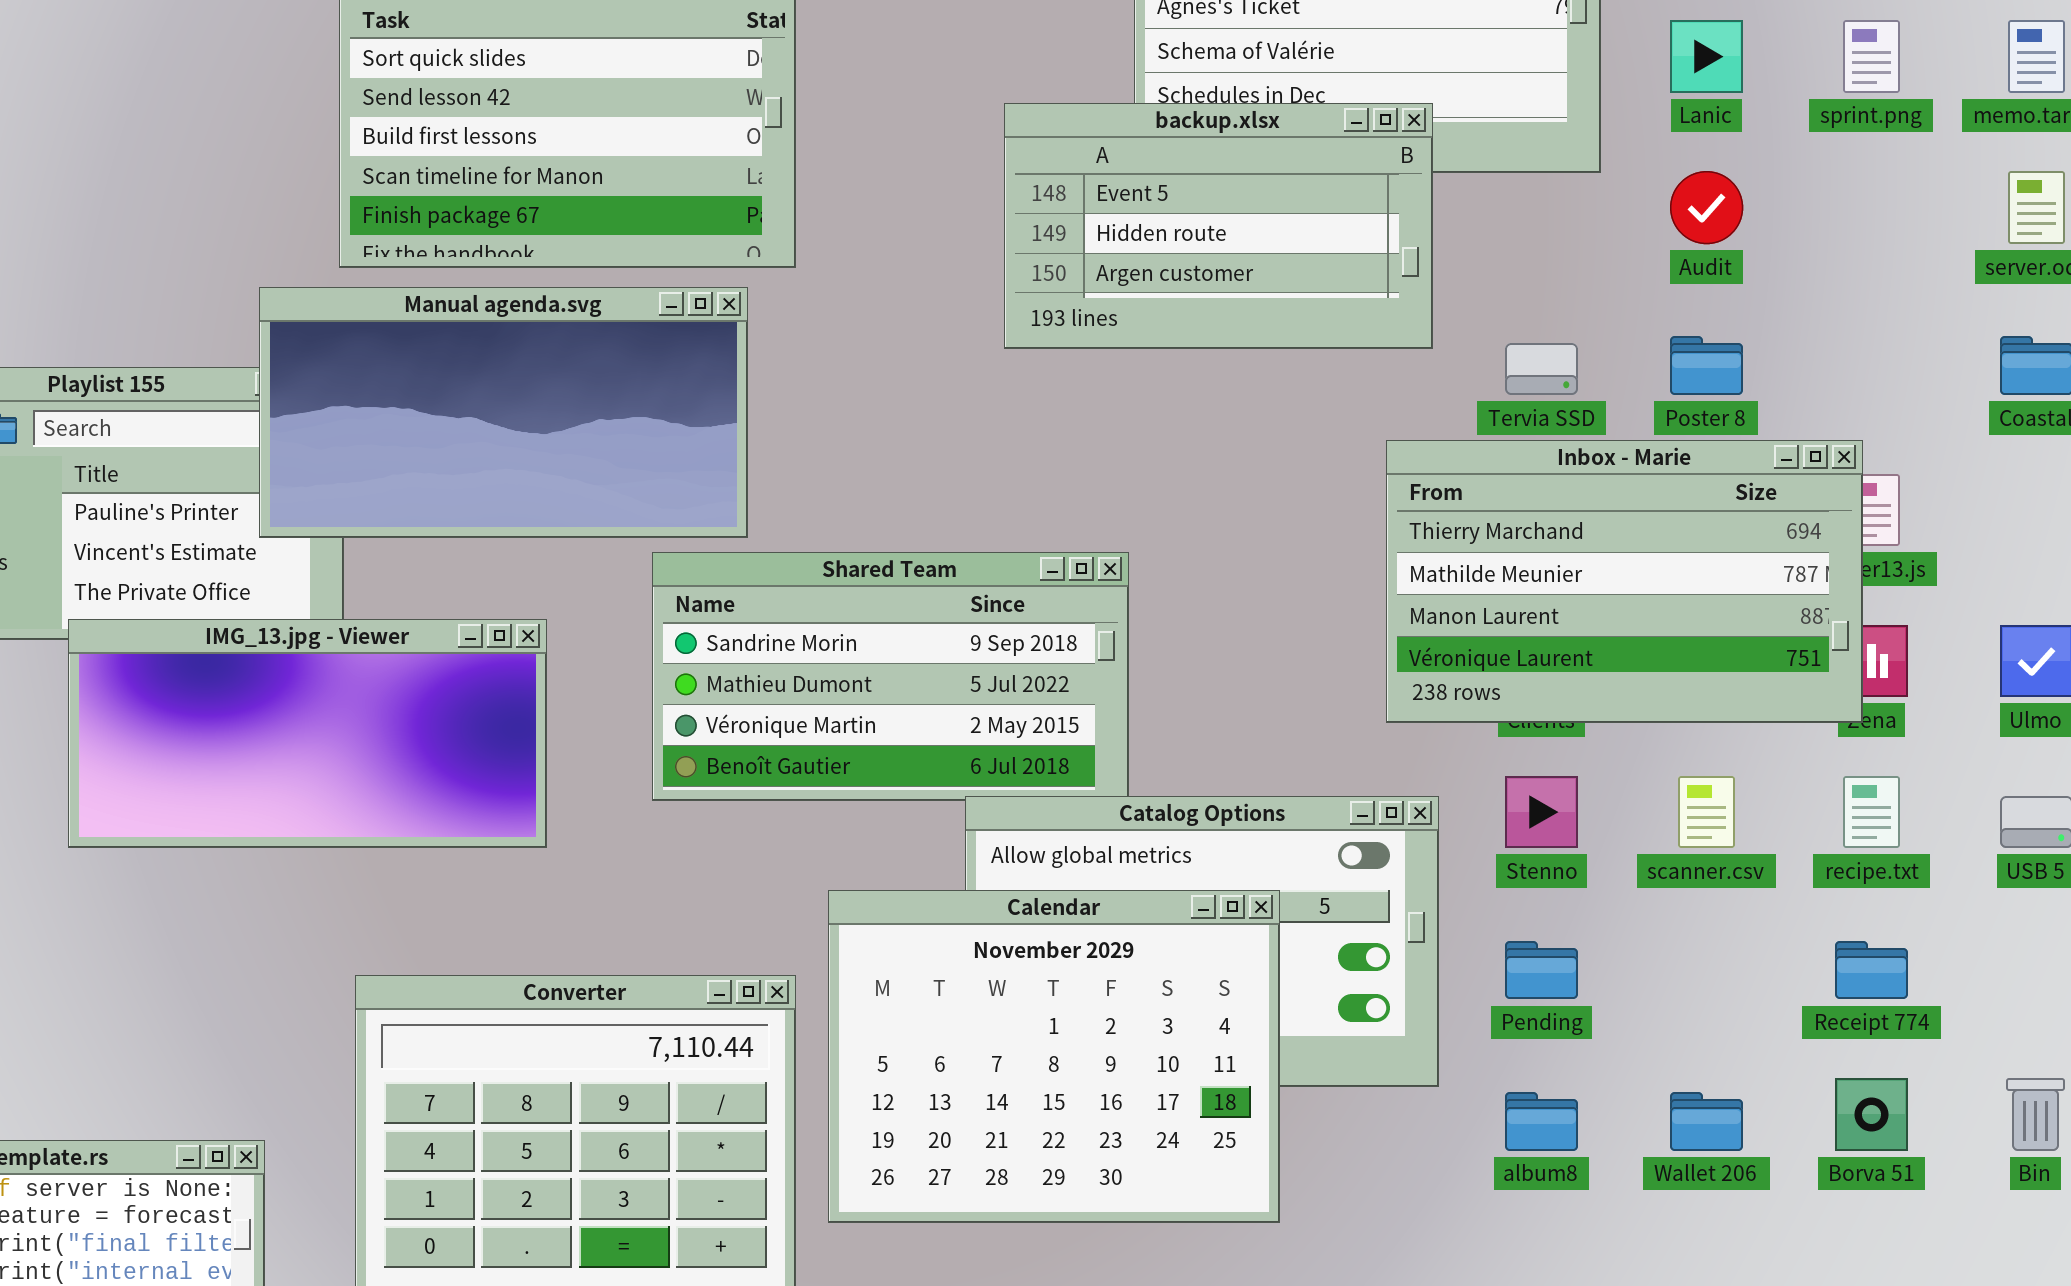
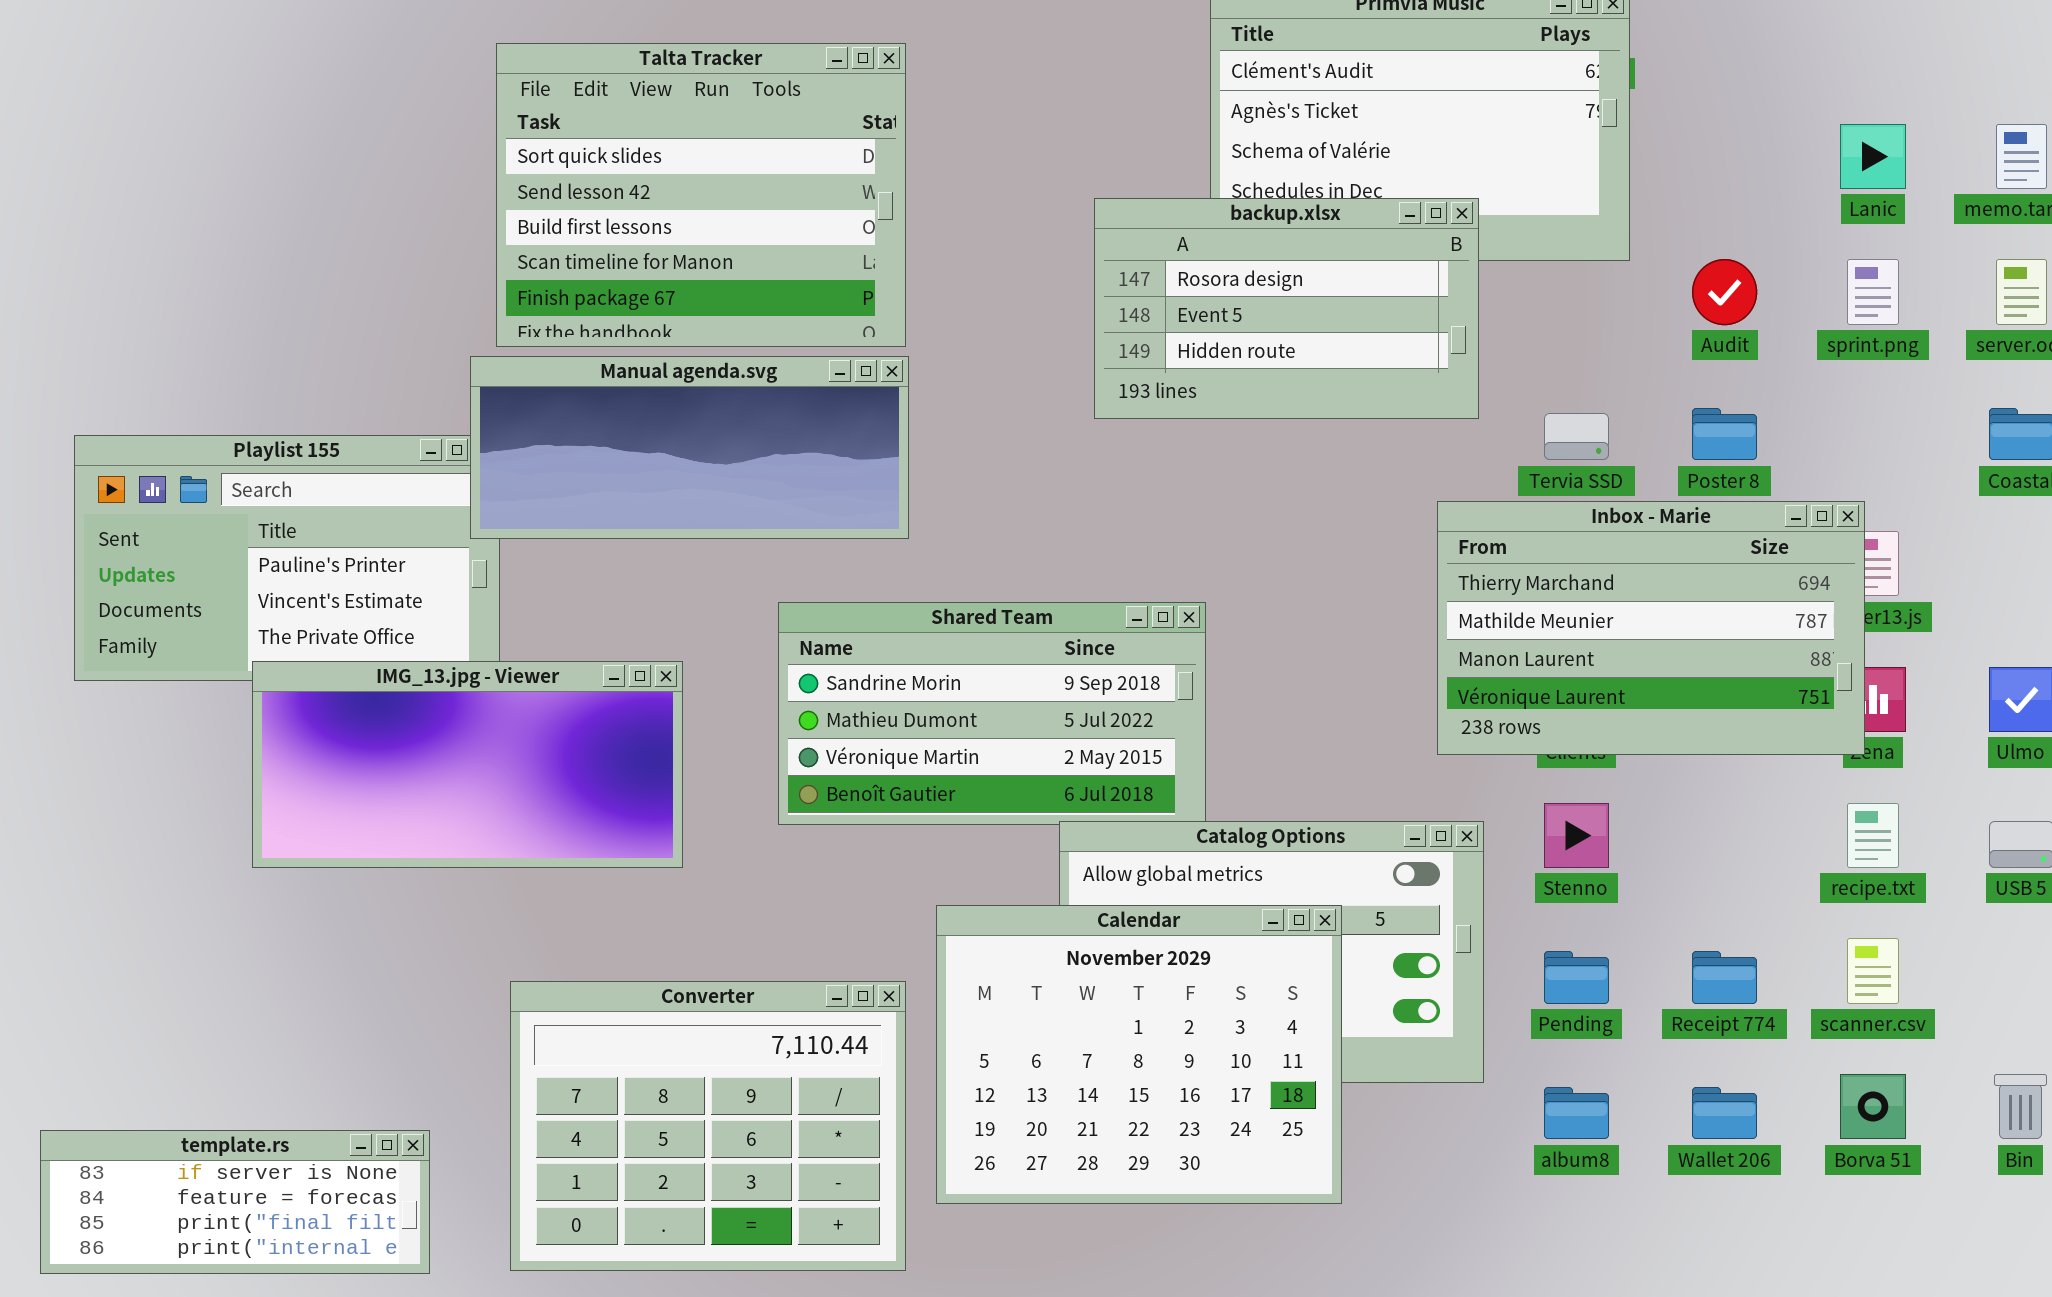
Lanic: [1670,20,1743,93] -> [1840,124,1906,189], moved
sprint.png: [1843,20,1900,93] -> [1847,259,1899,325], moved
backup.xlsx: [1004,103,1433,349] -> [1094,198,1479,419], scrolled up 1 row
Manual agenda.svg: [259,287,748,538] -> [470,356,909,539], moved, resized
scanner.csv: [1678,776,1735,848] -> [1847,938,1899,1004], moved
Receipt 774: [1835,941,1908,999] -> [1692,951,1757,1004], moved

